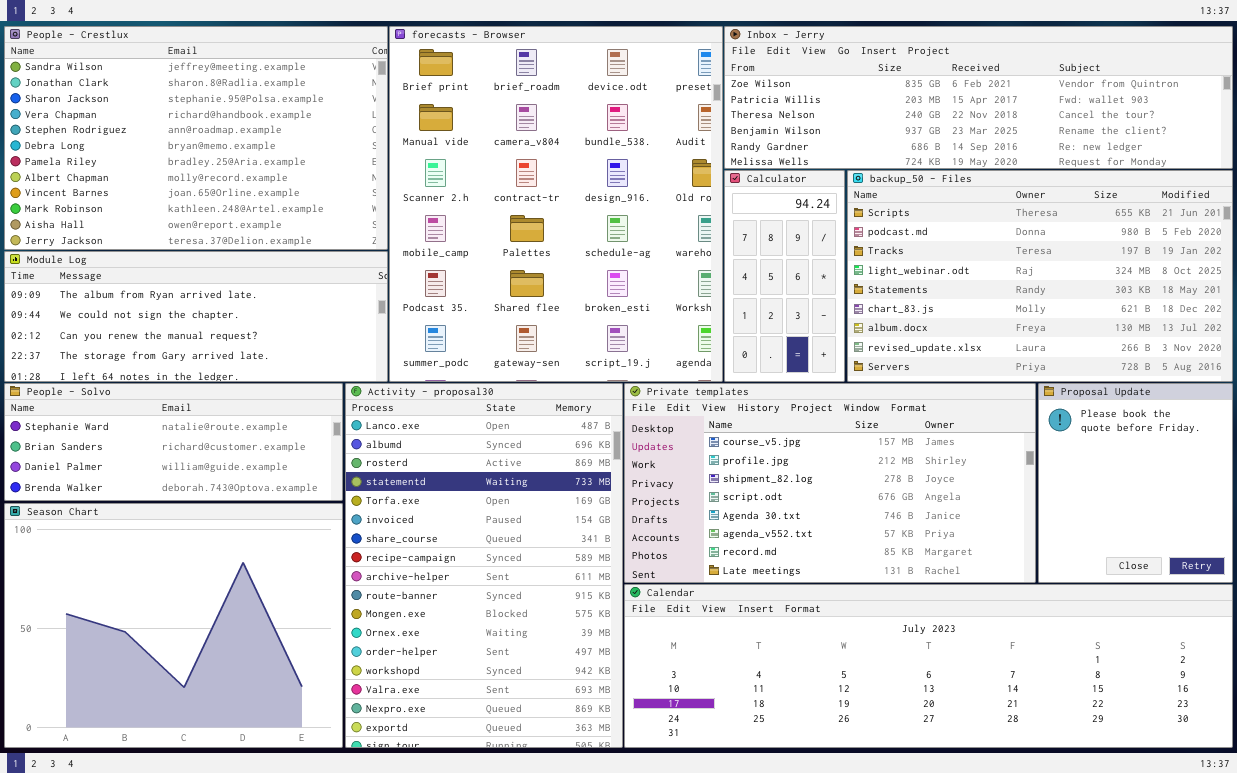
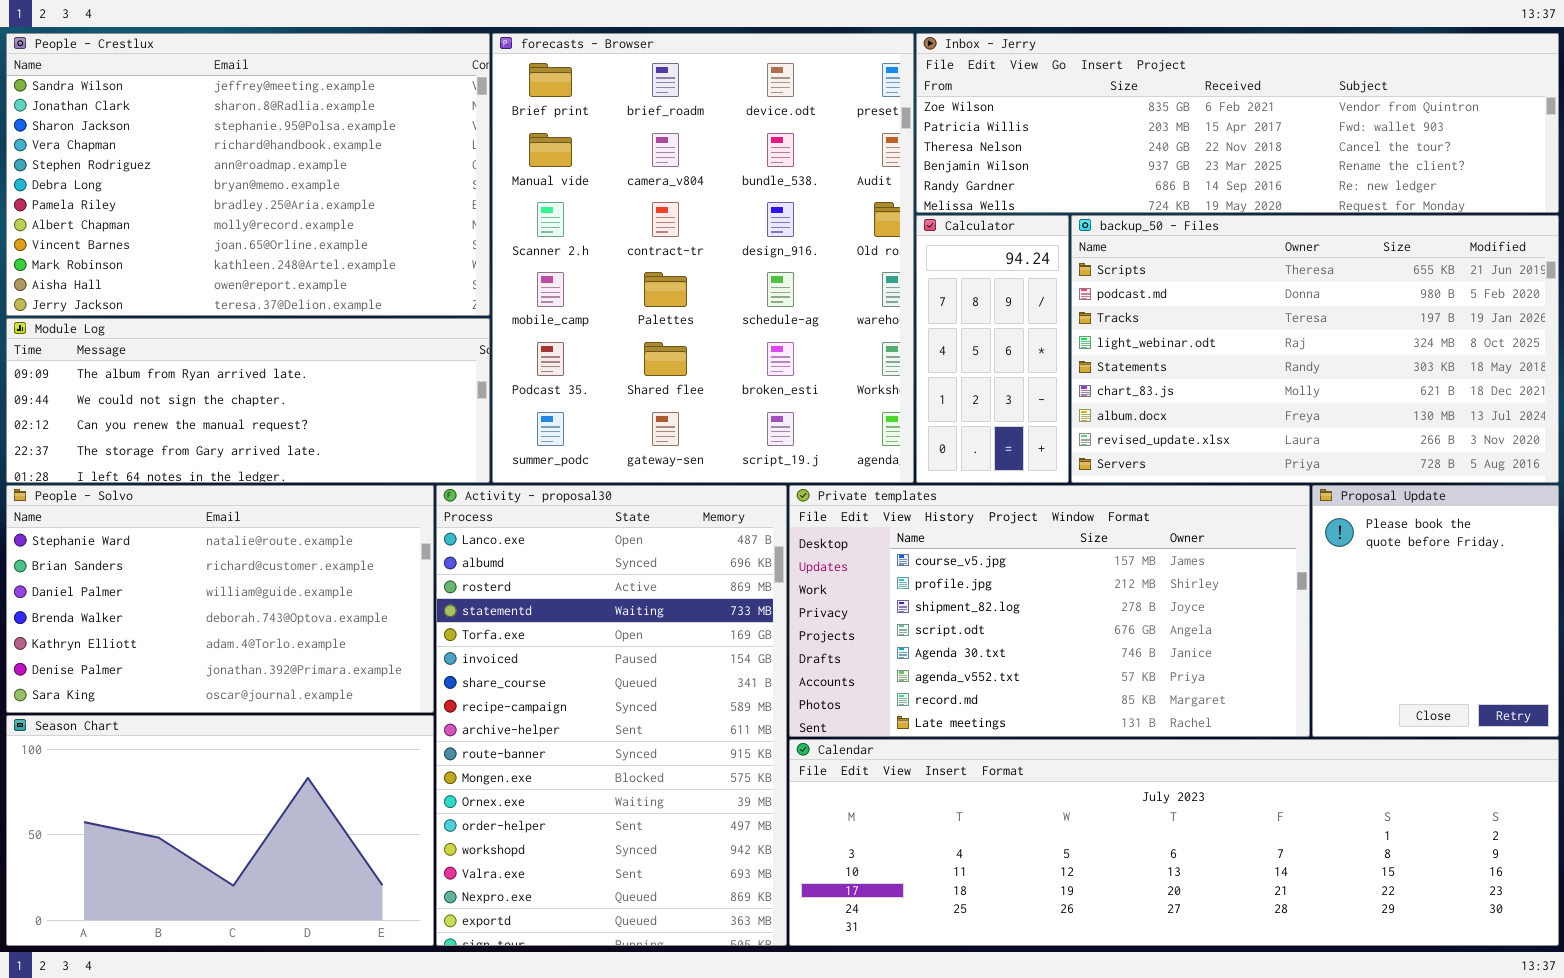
People - Solvo: [4,383,343,501] -> [6,485,434,713], resized
Season Chart: [4,503,343,748] -> [6,715,434,946], resized

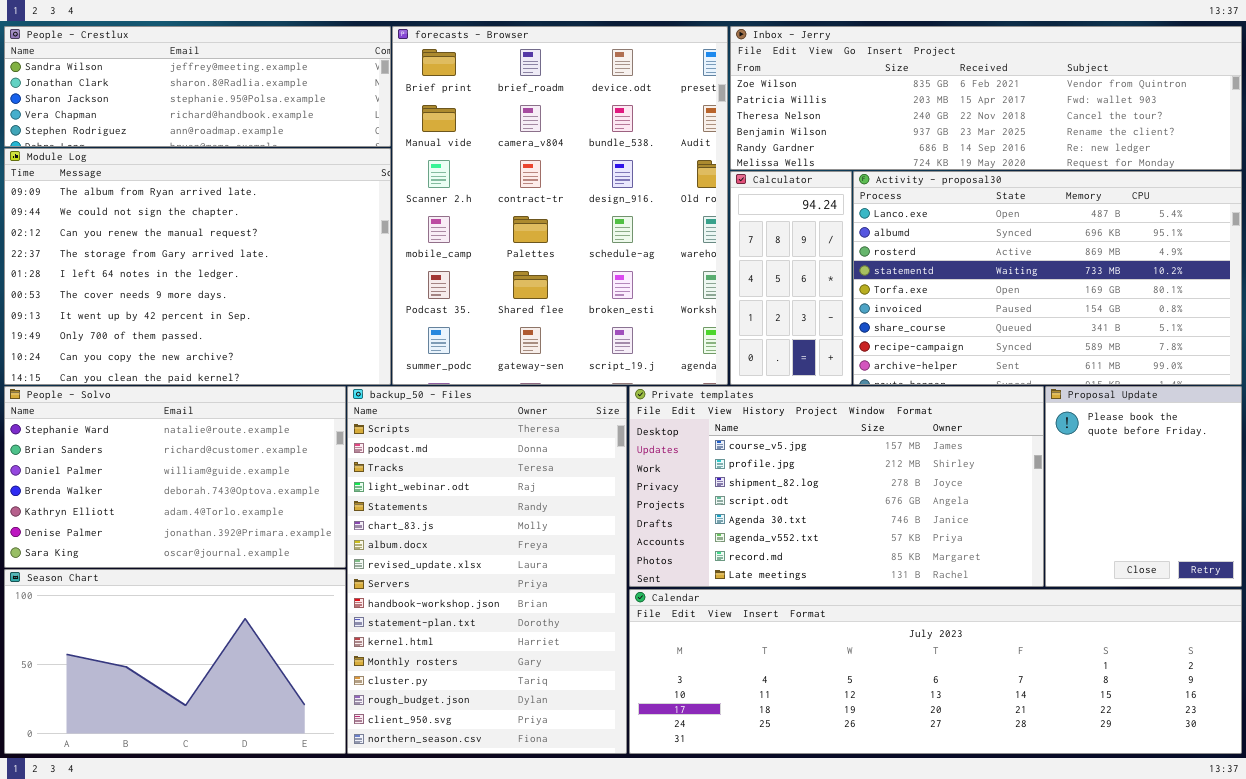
People - Crestlux: [6,33,490,316] -> [4,26,391,147], resized
backup_50 - Files: [1071,215,1559,483] -> [347,386,627,754], moved, resized
Module Log: [6,318,490,483] -> [4,148,391,385], resized
Activity - proposal30: [436,485,787,946] -> [853,171,1242,385], moved, resized

